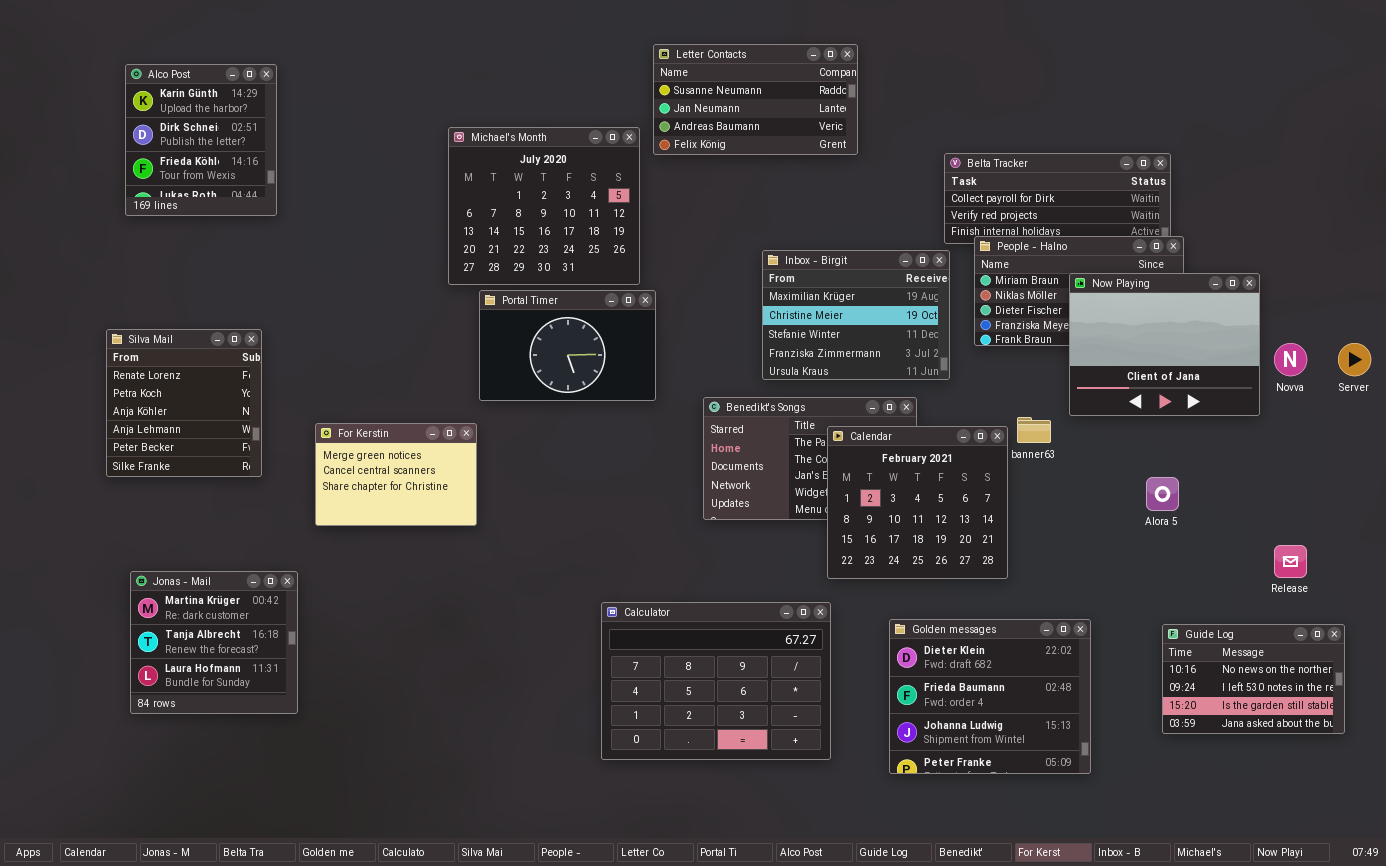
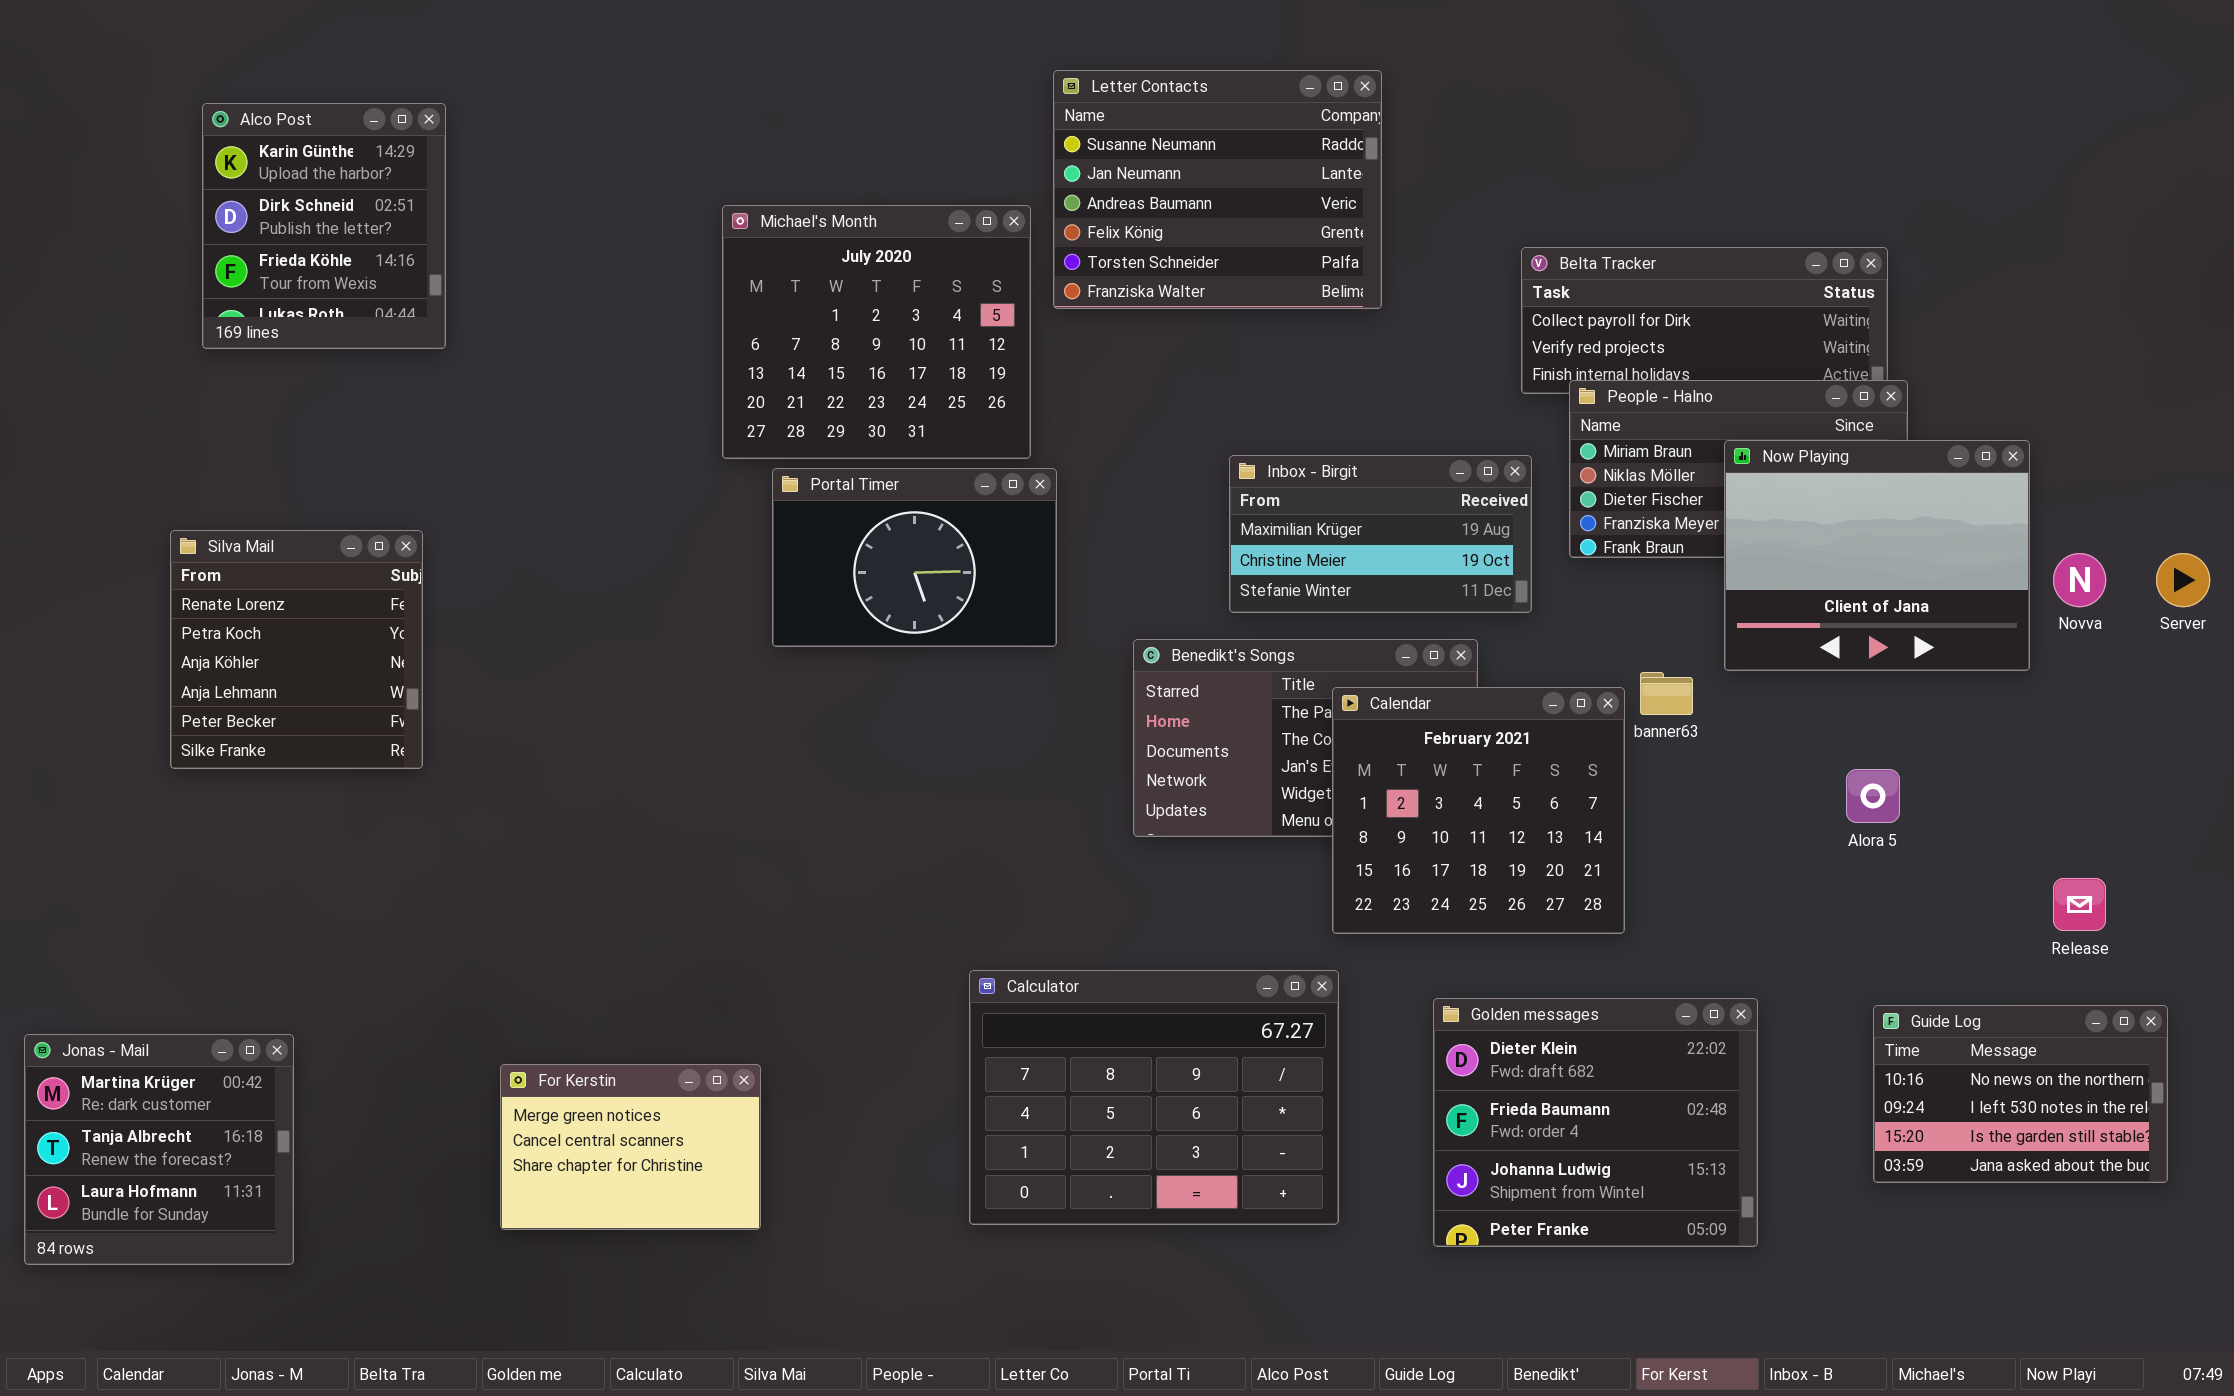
Letter Contacts: [653,44,858,155] -> [1053,70,1382,309], resized
Inbox - Birgit: [762,250,950,380] -> [1229,455,1532,613], resized
For Kerstin: [315,423,477,526] -> [500,1064,761,1230], moved
Jonas - Mail: [130,571,298,714] -> [24,1034,294,1265], moved

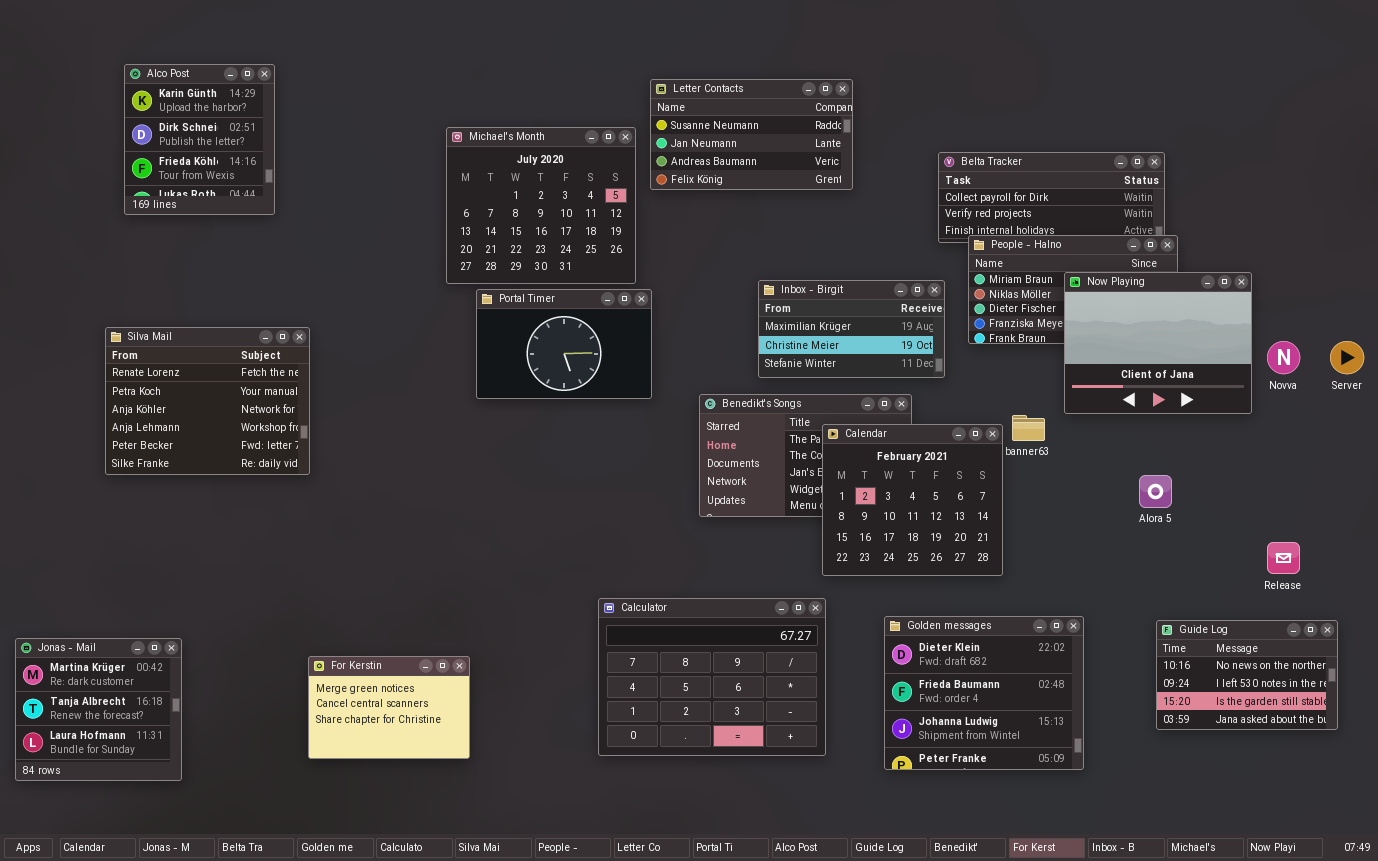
Letter Contacts: [1053,70,1382,309] -> [650,79,853,190], resized
Silva Mail: [170,530,423,769] -> [105,327,310,475], resized

